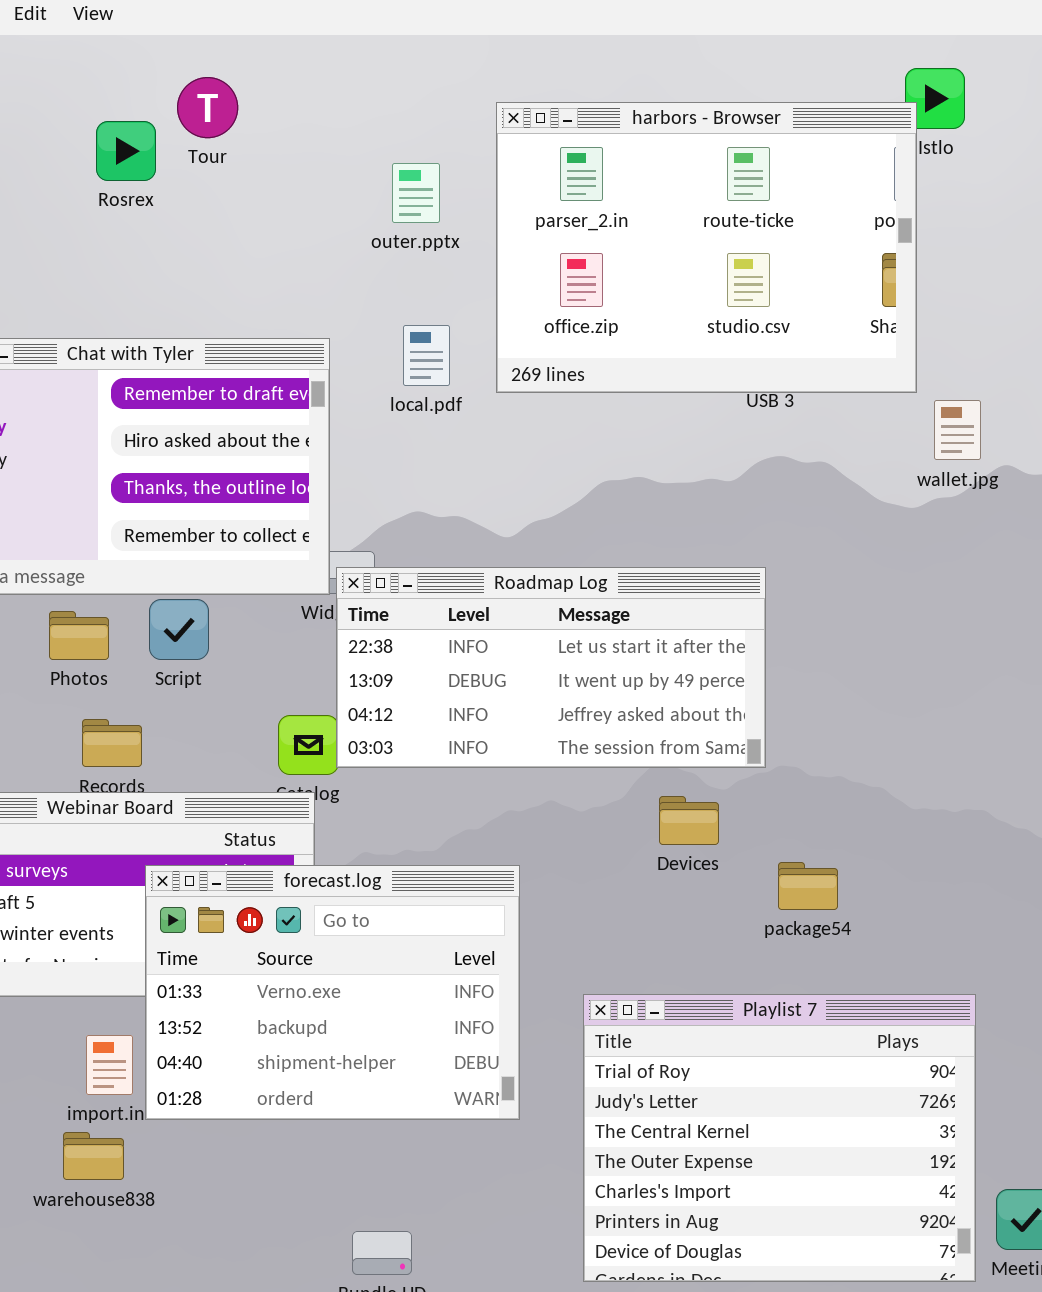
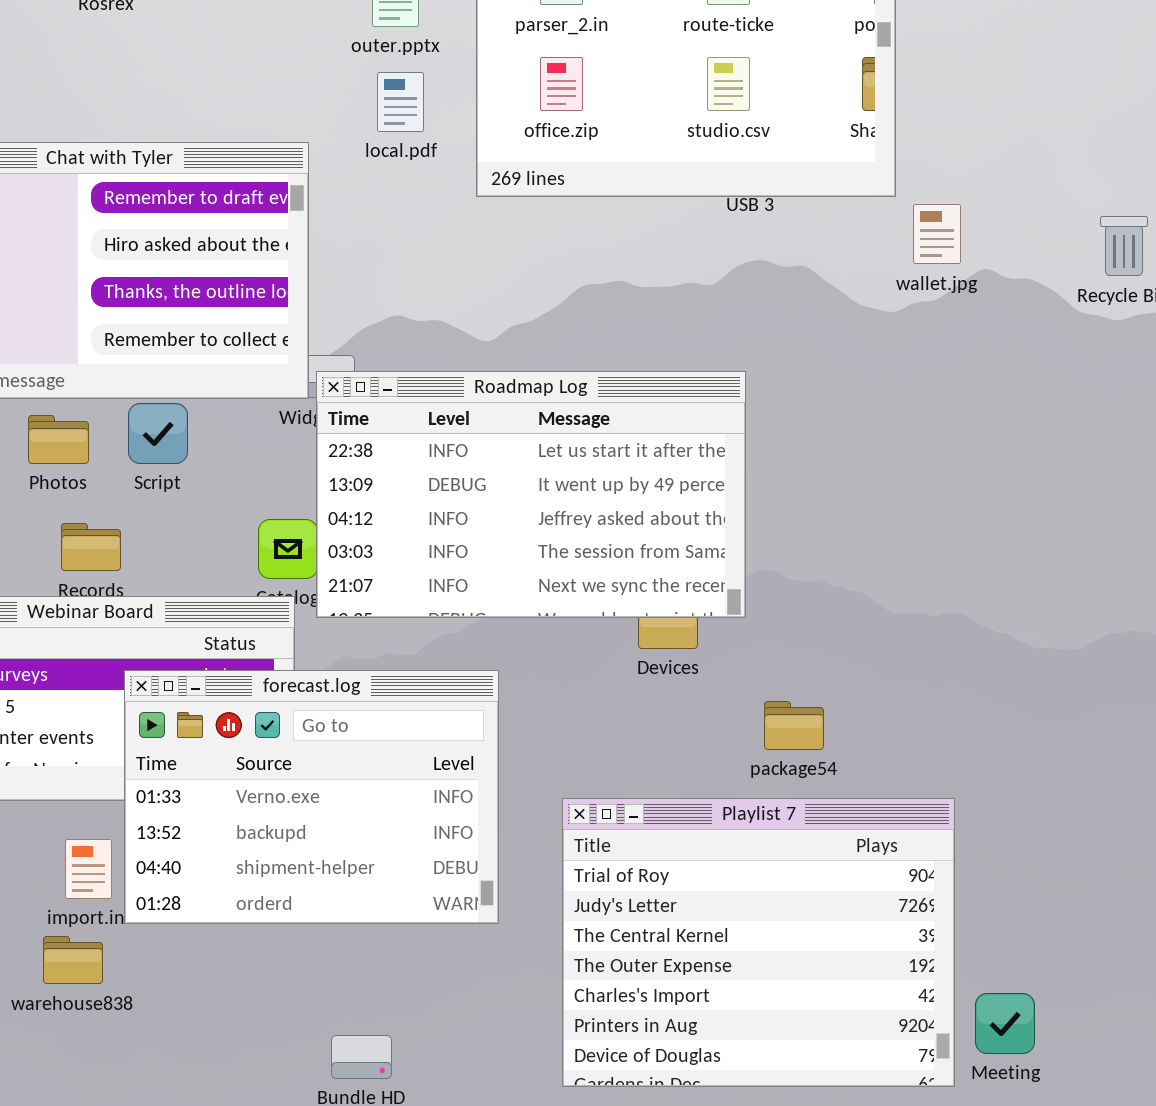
local.pdf: [403,325,450,386] -> [377,72,424,132], moved
Roadmap Log: [336,567,766,768] -> [316,371,746,618], resized
package54: [778,862,838,910] -> [764,701,824,750], moved

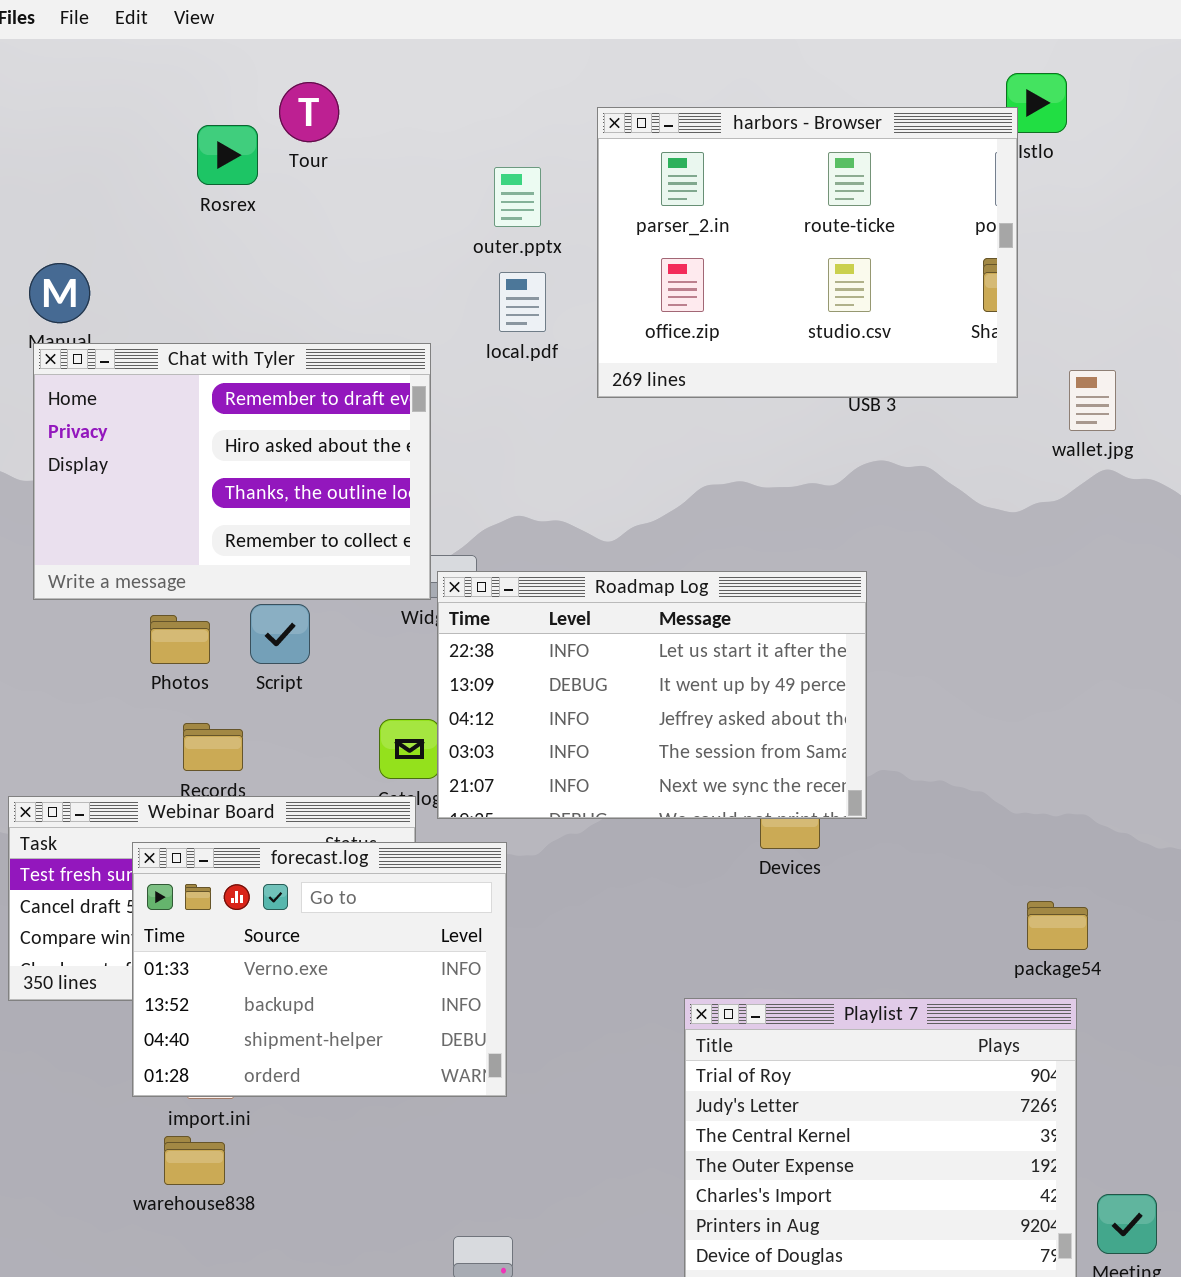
wallet.jpg: [913,204,961,264] -> [1069,370,1116,431], moved
forecast.log: [124,670,499,924] -> [132,842,507,1097], moved
package54: [764,701,824,750] -> [1027,901,1088,950], moved

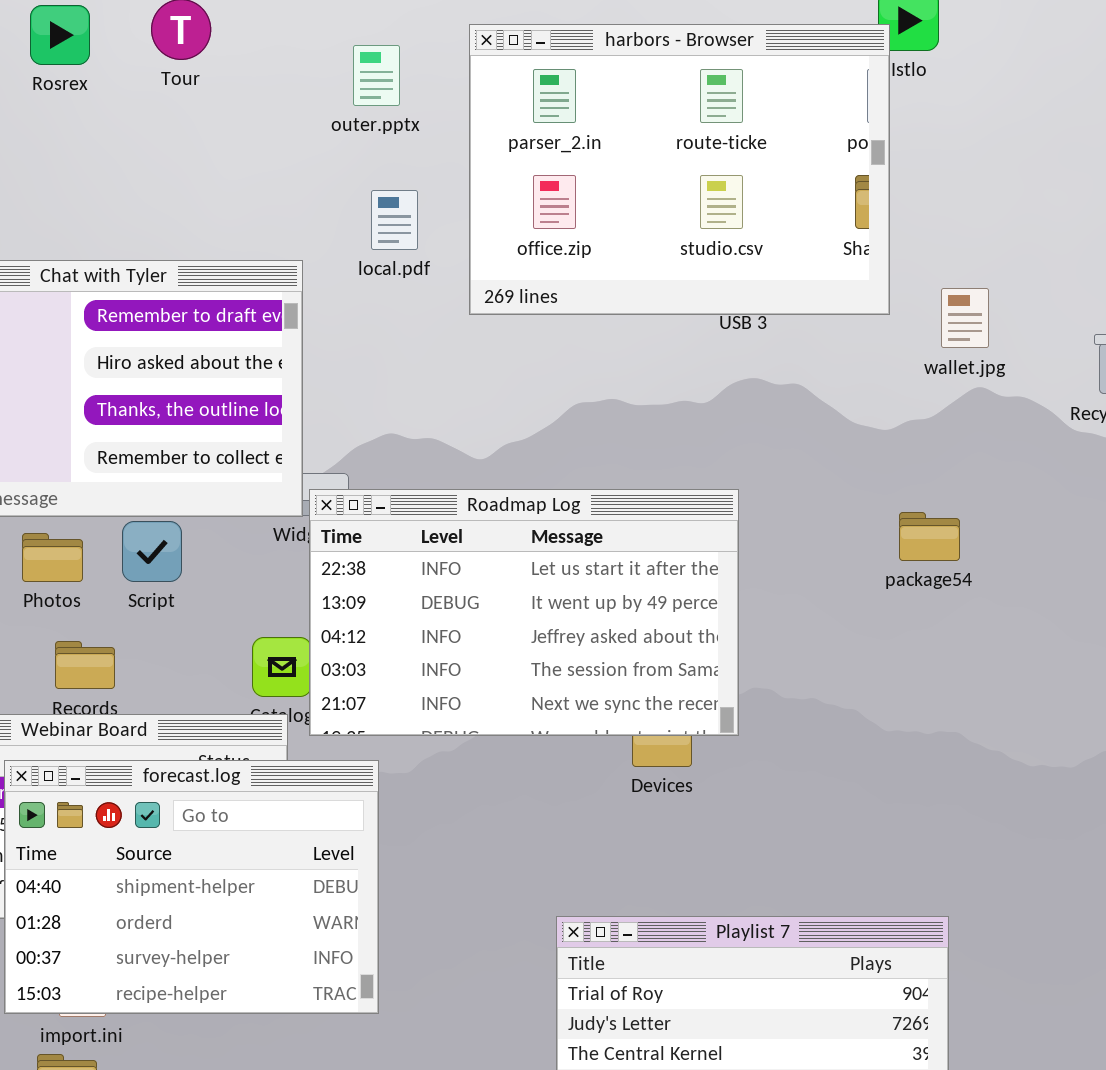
Rosrex: [197,125,258,185] -> [30,5,90,65], moved
outer.pptx: [494,167,541,227] -> [353,45,400,106], moved
forecast.log: [132,842,507,1097] -> [4,760,379,1014], scrolled down 2 rows
package54: [1027,901,1088,950] -> [899,512,960,561], moved

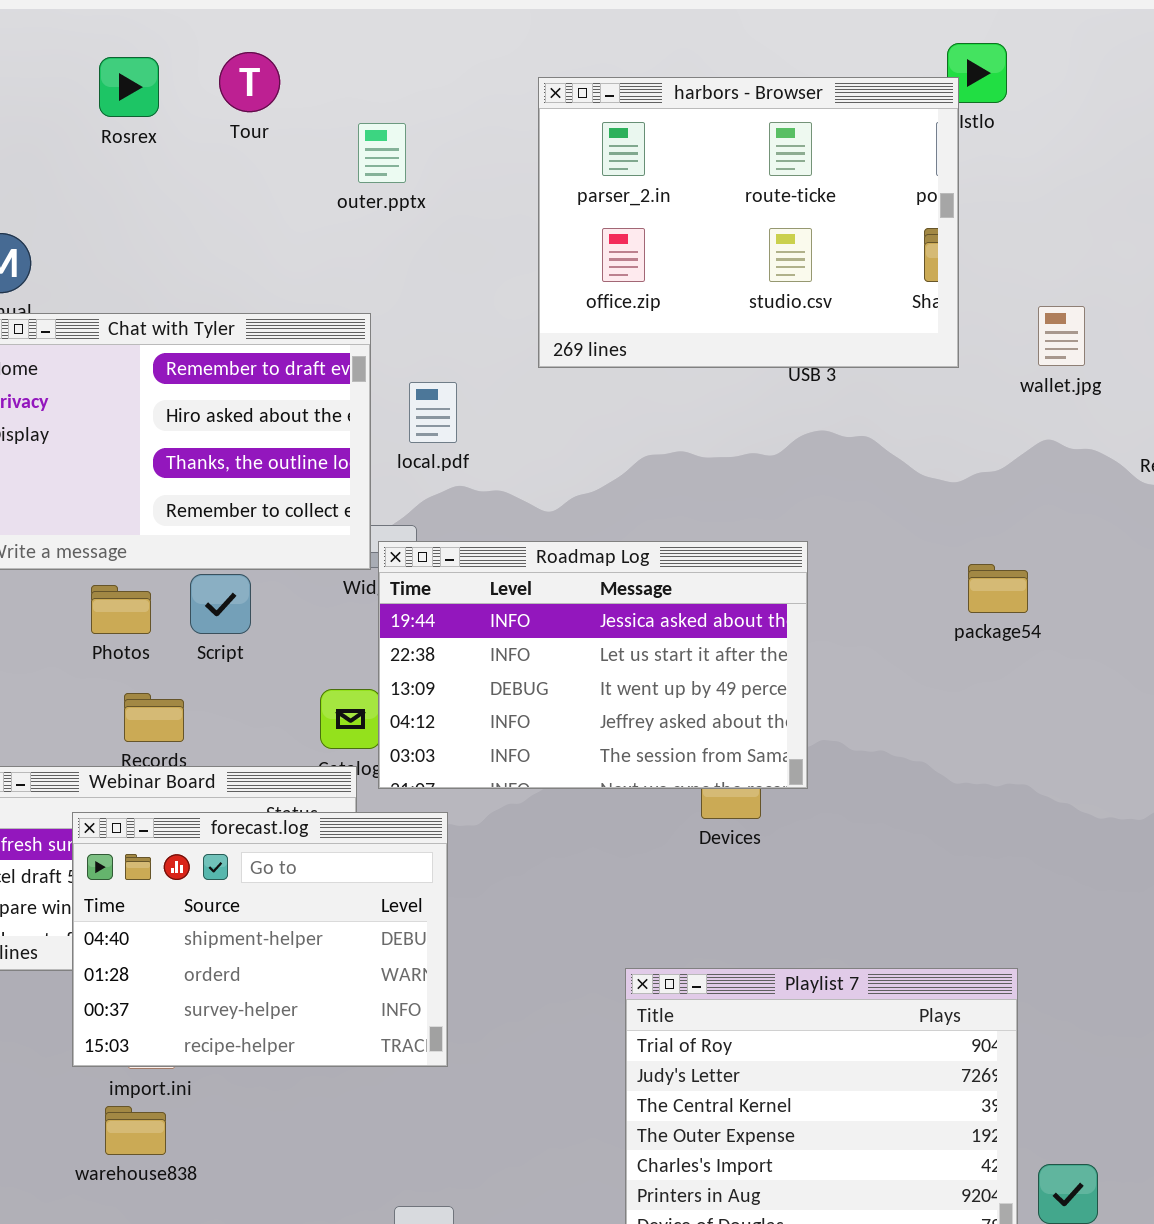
outer.pptx: [353,45,400,106] -> [358,123,406,183], moved
local.pdf: [371,190,418,250] -> [409,382,457,443], moved
wallet.jpg: [941,288,989,348] -> [1038,306,1085,366], moved
Roadmap Log: [309,489,739,736] -> [378,541,808,789], scrolled up 1 row

